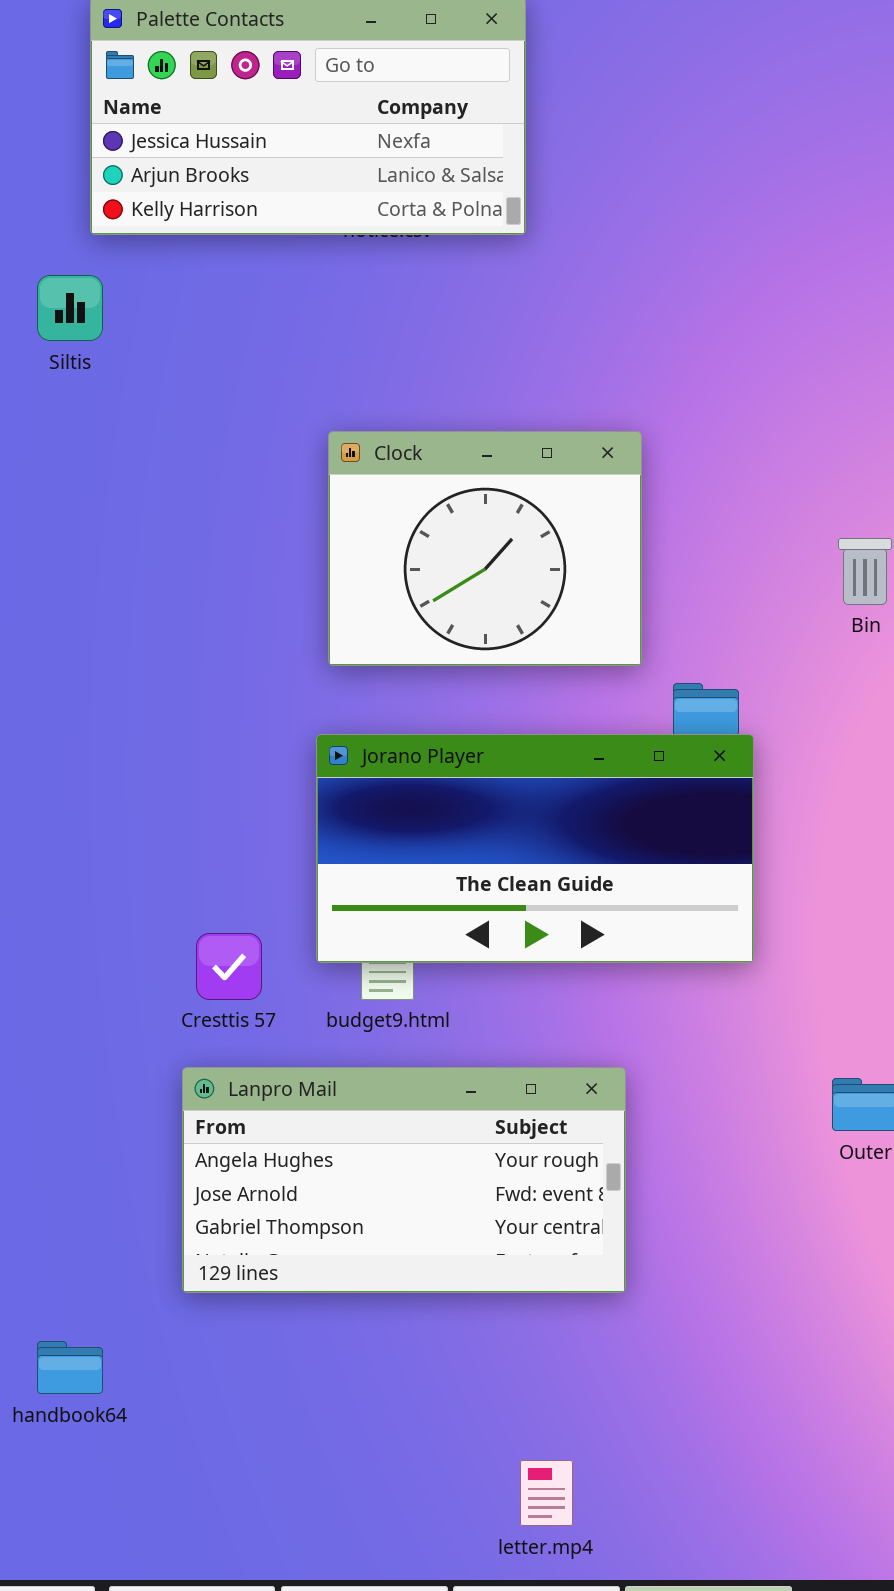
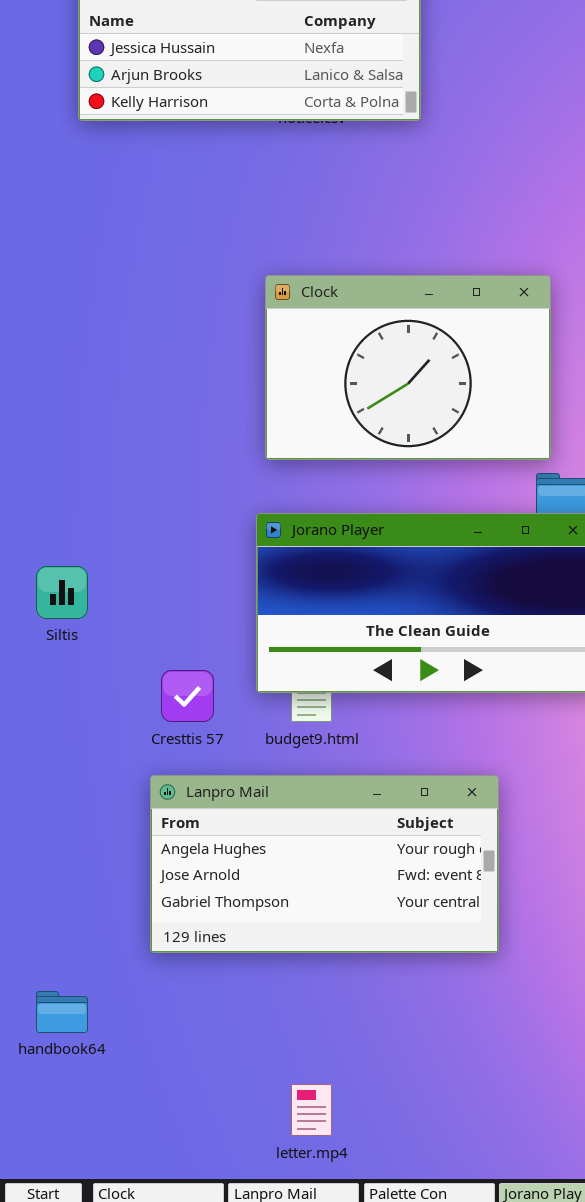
Siltis: [37,275,103,341] -> [36,566,88,619], moved
Clock: [328,431,642,666] -> [265,275,551,460], resized
letter.mp4: [520,1460,573,1526] -> [291,1084,332,1136], moved

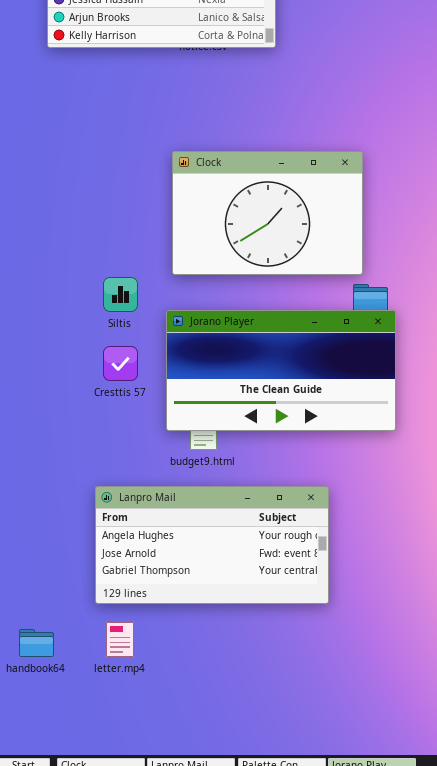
Siltis: [36,566,88,619] -> [103,277,138,312], moved
Cresttis 57: [161,670,214,722] -> [103,346,138,381], moved
letter.mp4: [291,1084,332,1136] -> [106,622,134,657], moved

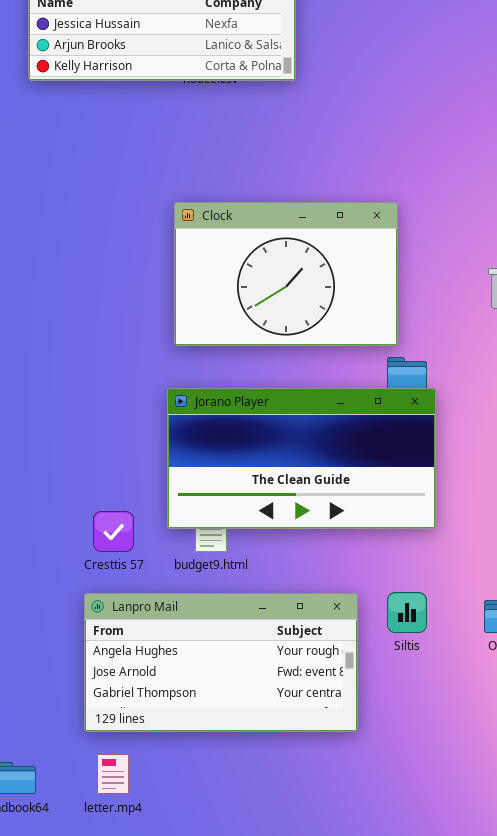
Siltis: [103,277,138,312] -> [387,592,427,633], moved
Cresttis 57: [103,346,138,381] -> [93,511,134,552], moved

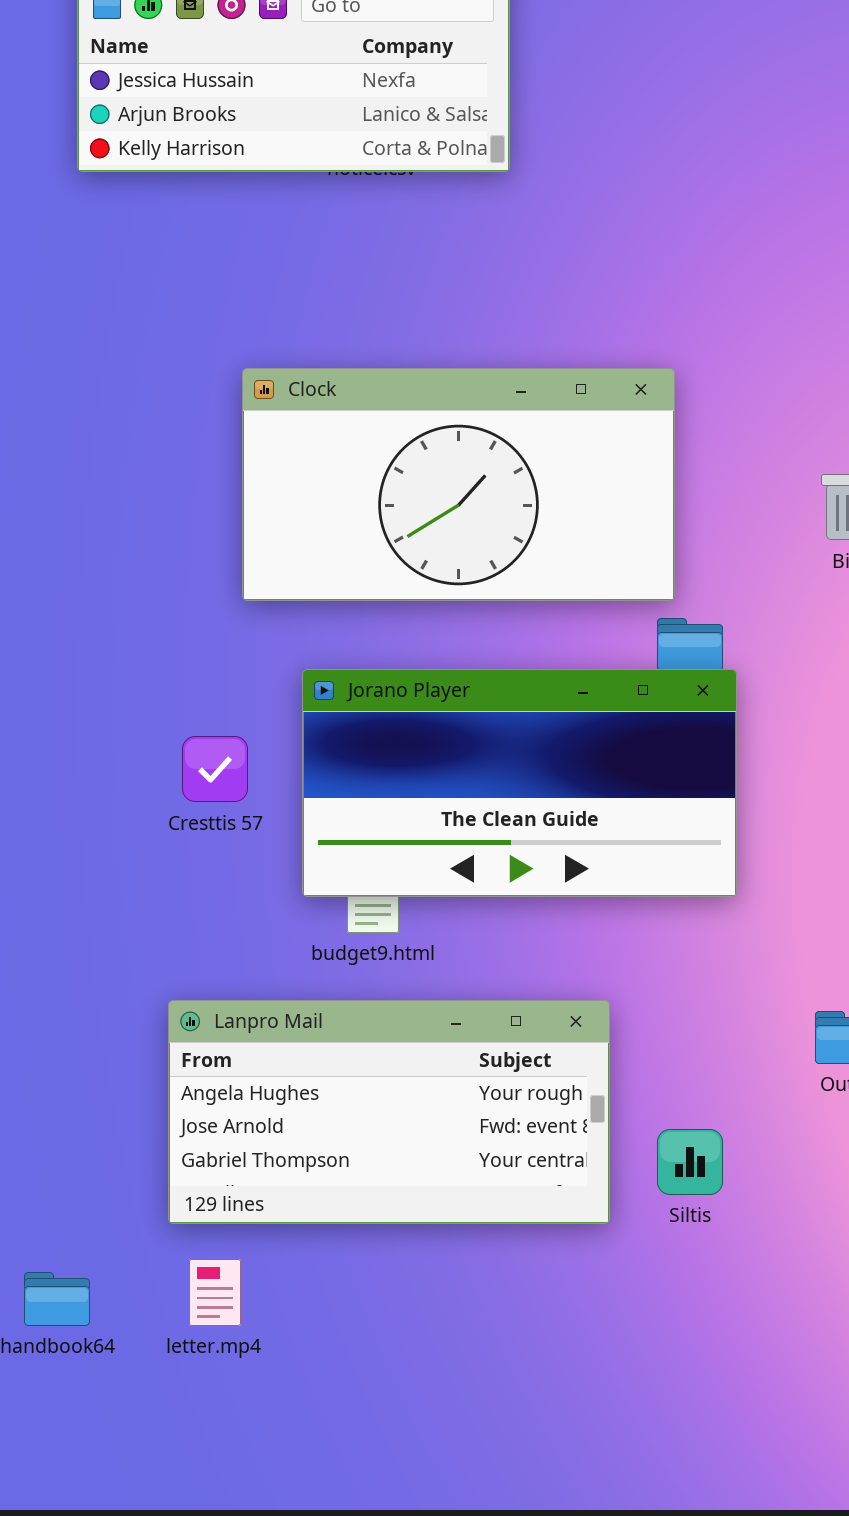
Clock: [174,202,398,346] -> [242,368,675,601], resized
Cresttis 57: [93,511,134,552] -> [182,736,248,802], moved
Siltis: [387,592,427,633] -> [657,1129,723,1195], moved

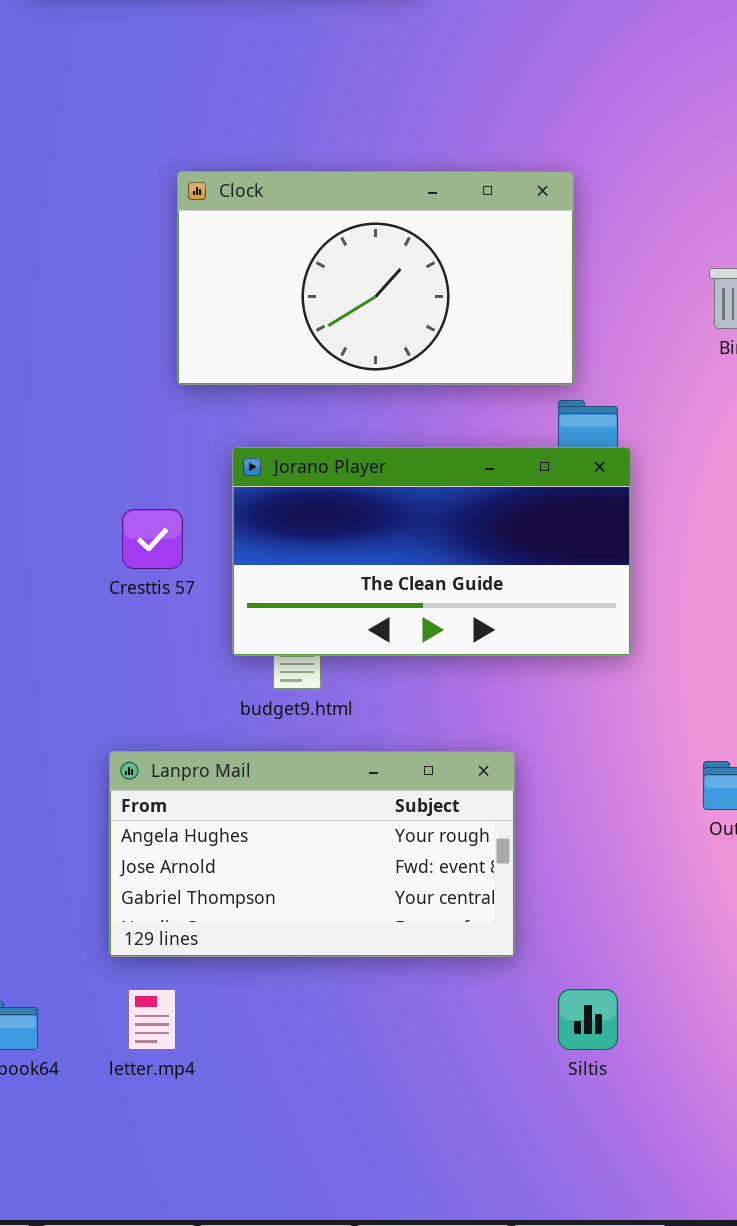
Siltis: [657,1129,723,1195] -> [558,989,618,1050], moved

